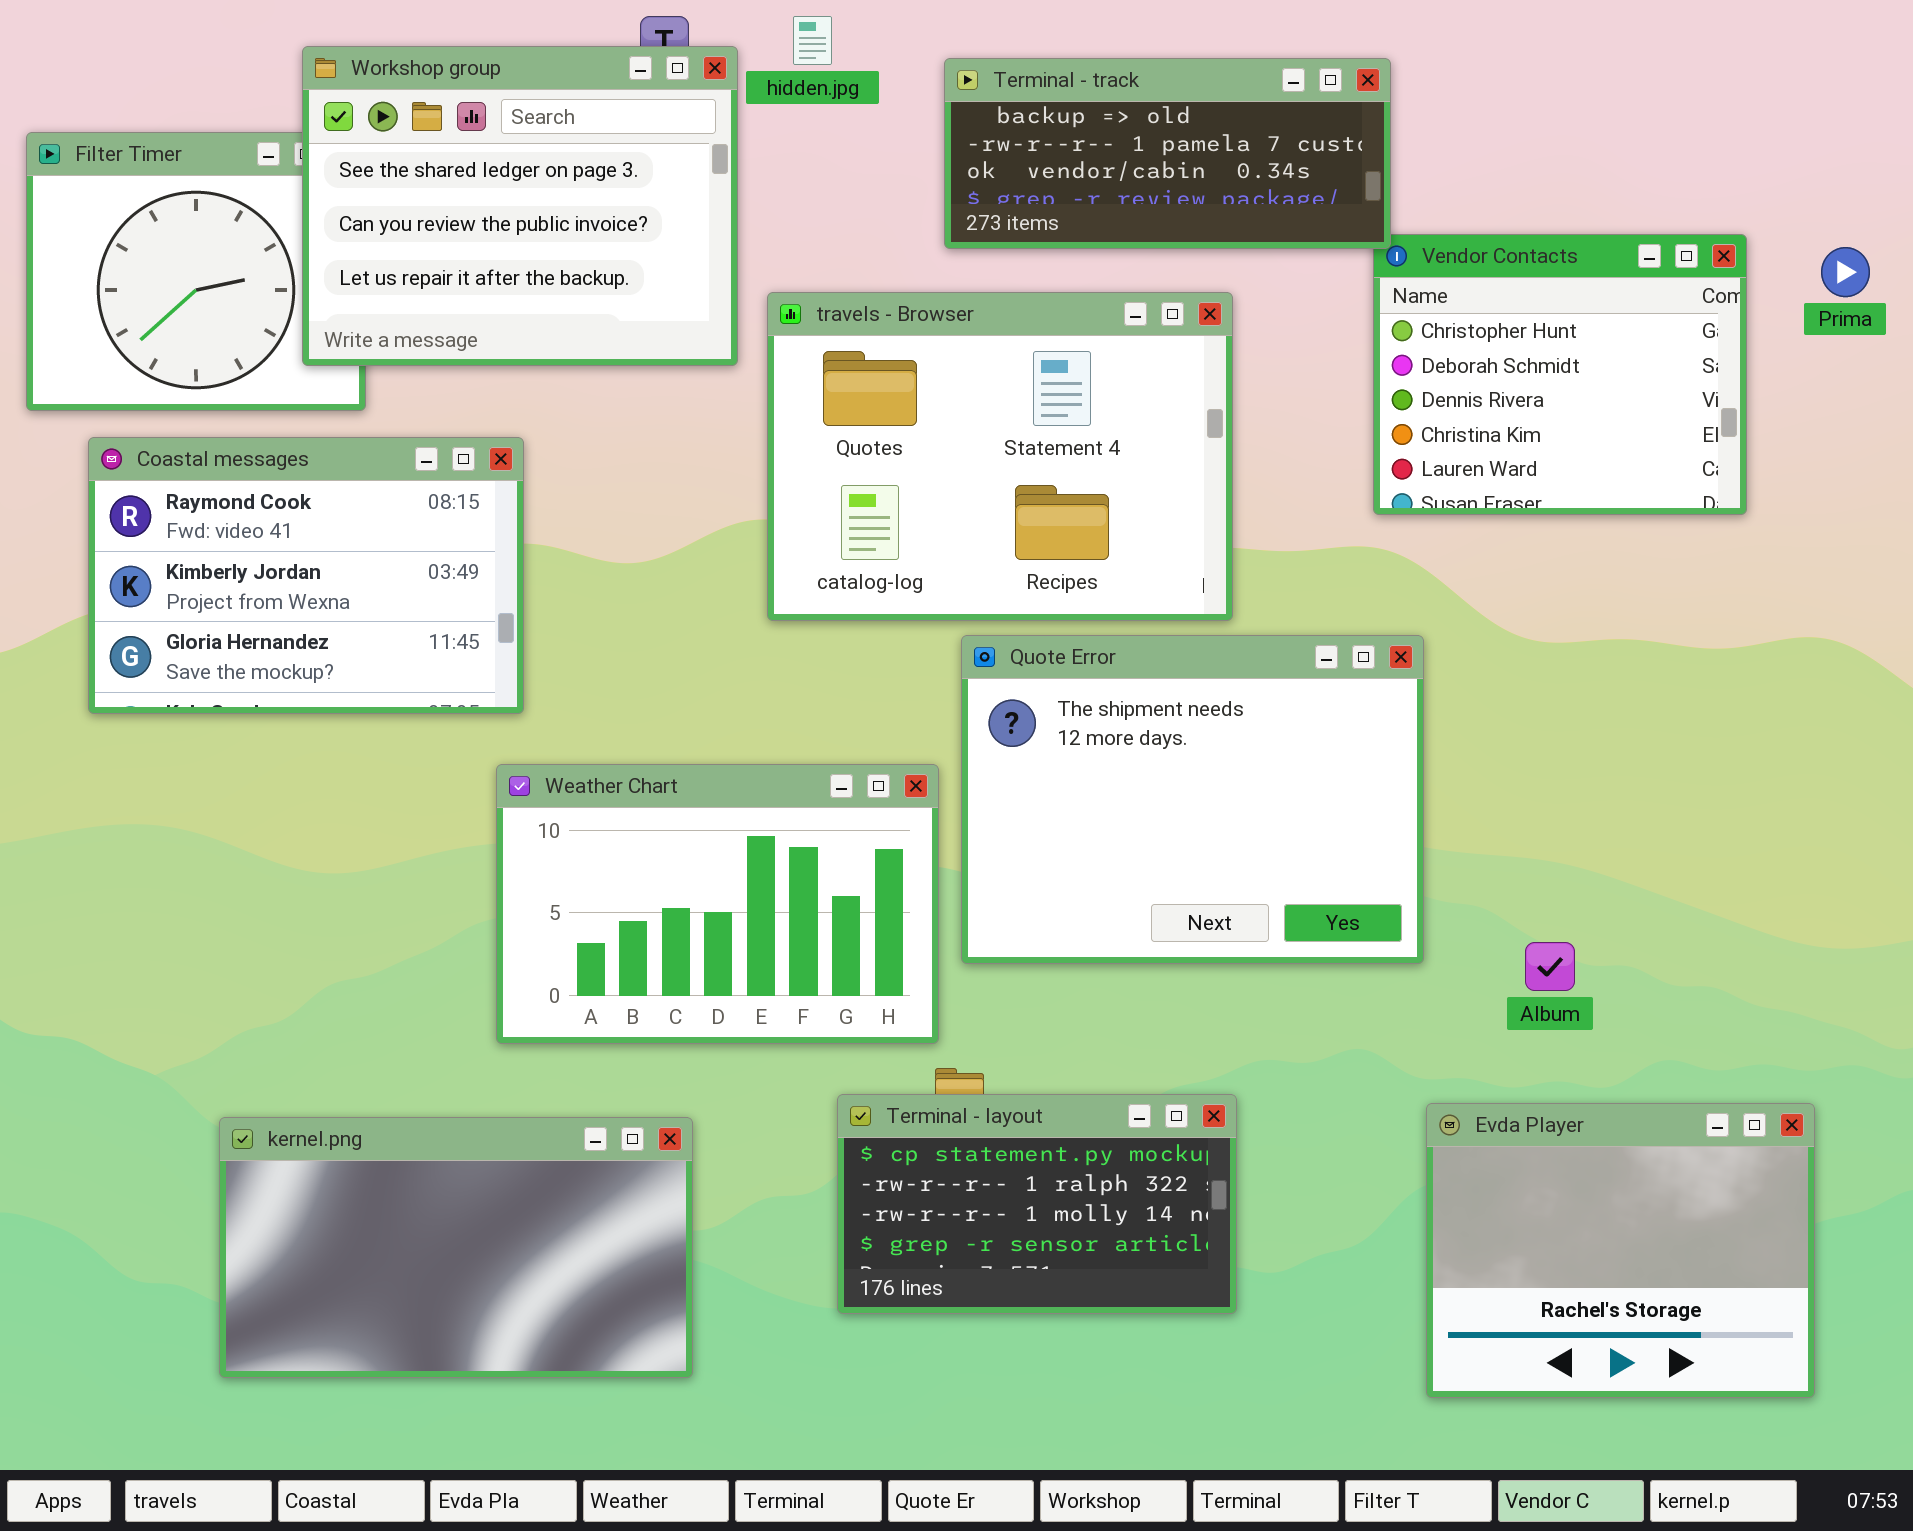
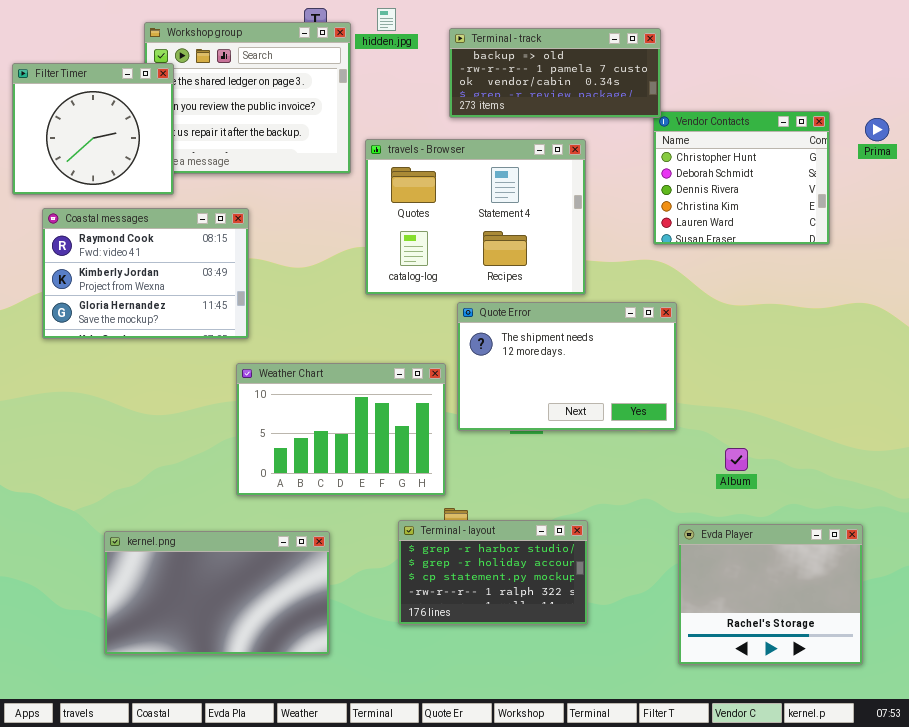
Filter Timer: [26,132,366,411] -> [12,63,174,195], raised
Quote Error: [961,635,1424,964] -> [457,302,677,431], resized
Terminal - layout: [837,1094,1237,1314] -> [398,520,588,625], scrolled up 2 rows

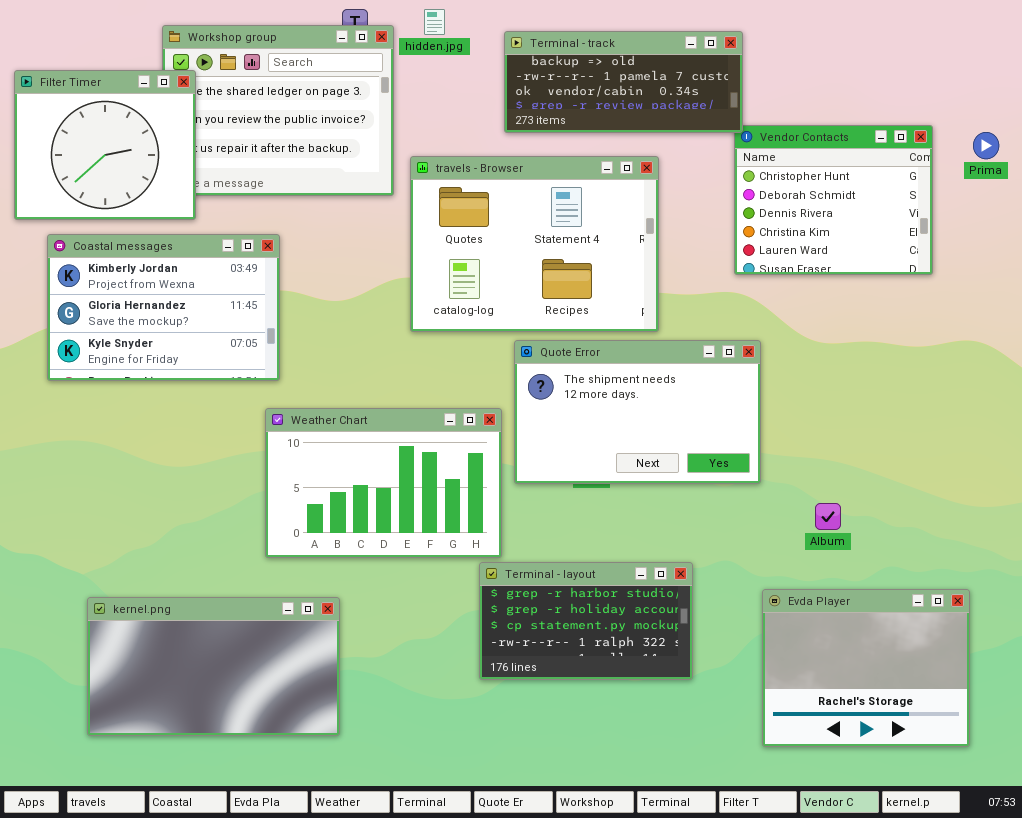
Coastal messages: [42,208,249,339] -> [47,234,280,381], scrolled down 1 row
Terminal - layout: [398,520,588,625] -> [479,562,693,680], moved
kernel.png: [104,531,330,655] -> [87,597,340,736], moved

